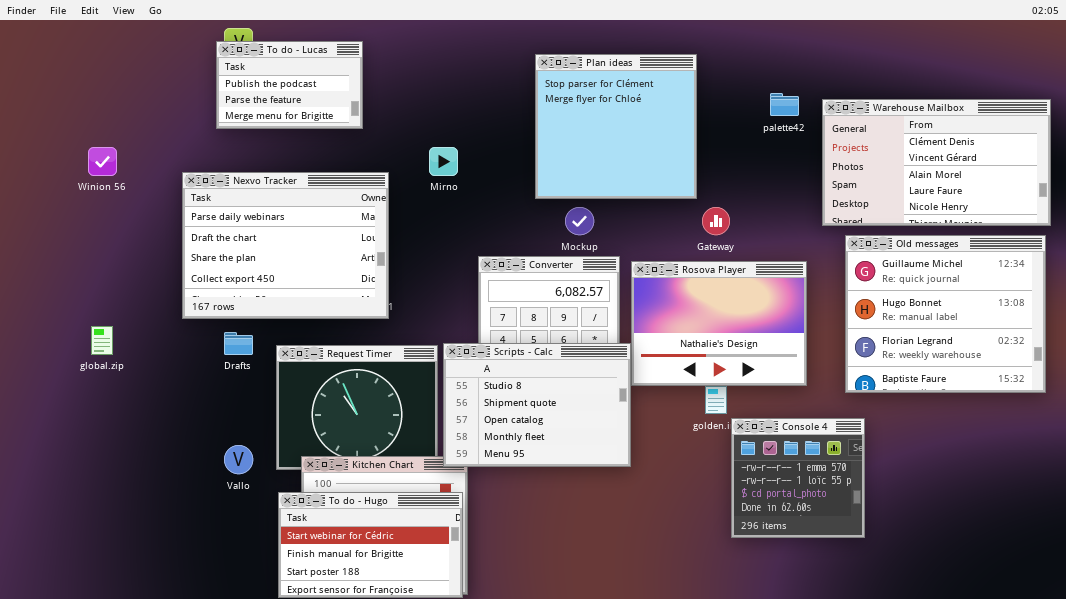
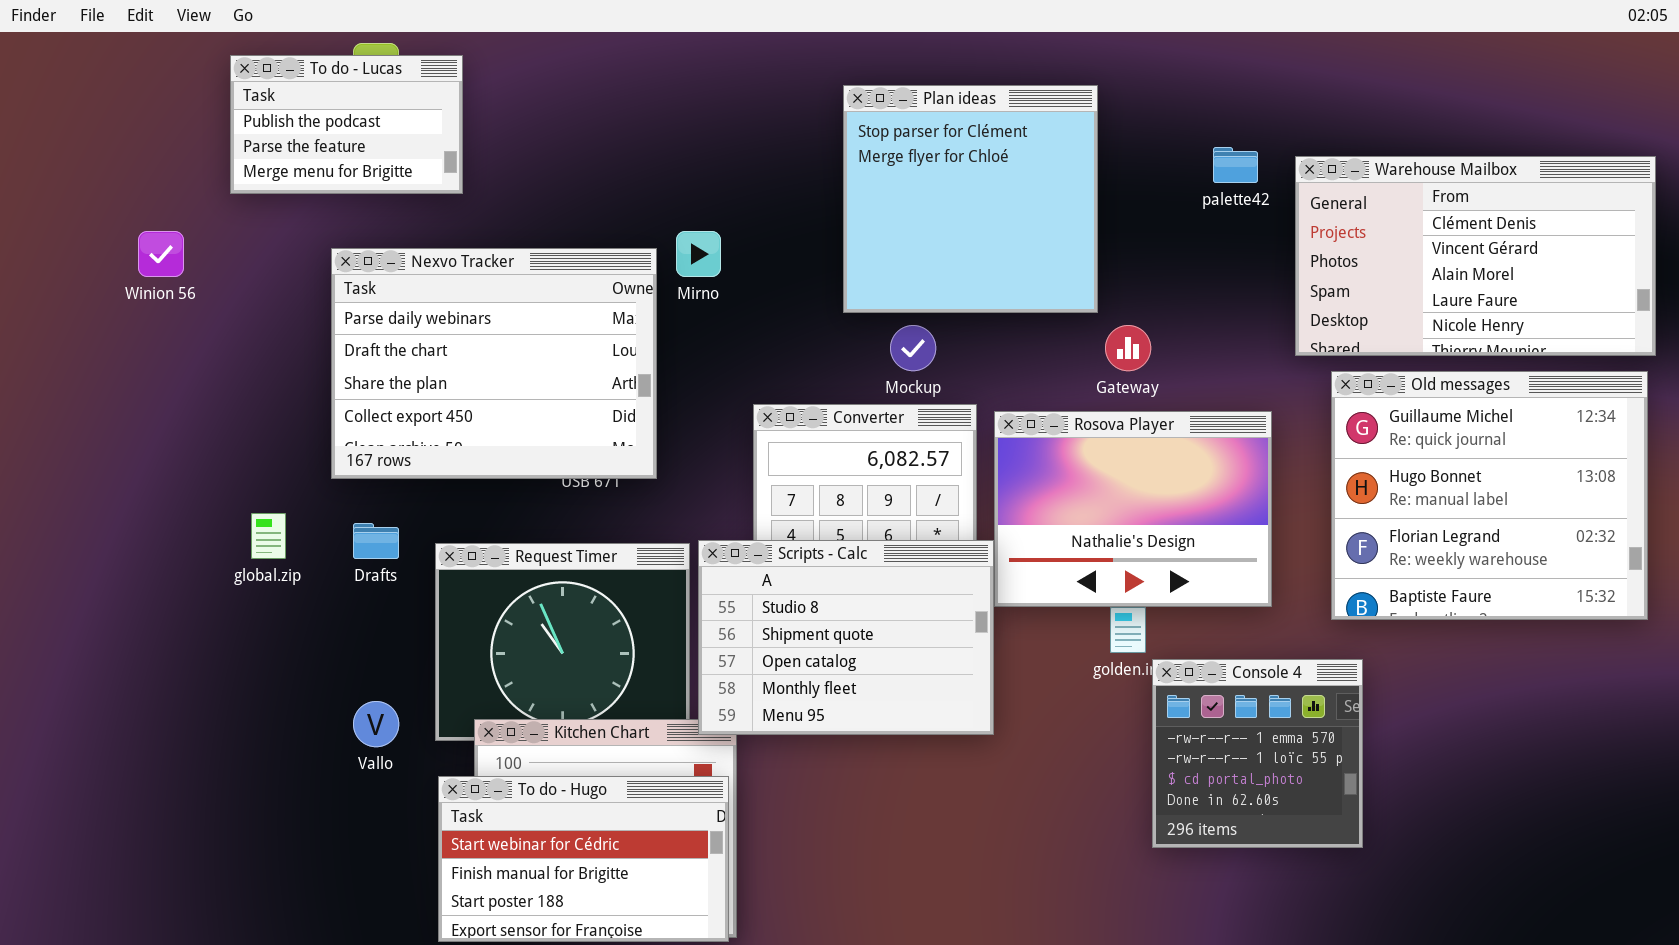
To do - Lucas: [216,41,363,129] -> [230,55,463,194], moved
Nexvo Tracker: [182,172,389,319] -> [331,248,657,479], moved
global.zip: [91,326,113,355] -> [251,513,286,559], moved

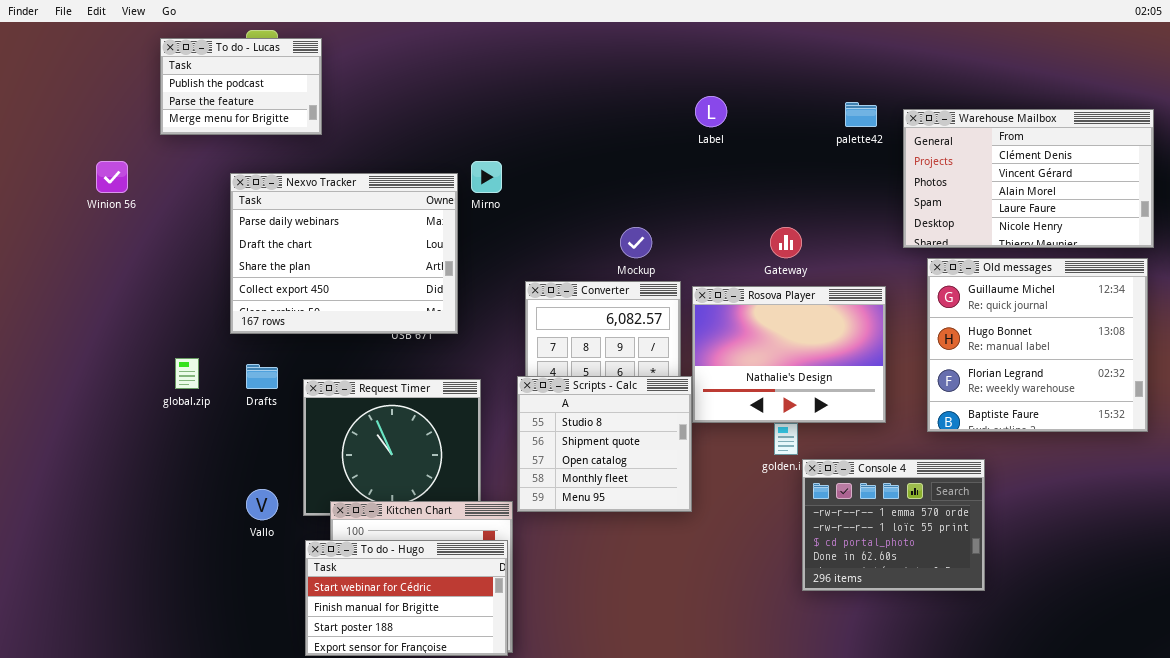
Plan ideas: [843,85,1098,313] -> none, closed
Scripts - Calc: [698,540,994,735] -> [517,376,692,512], resized
Console 4: [1152,659,1363,848] -> [802,459,985,591], resized

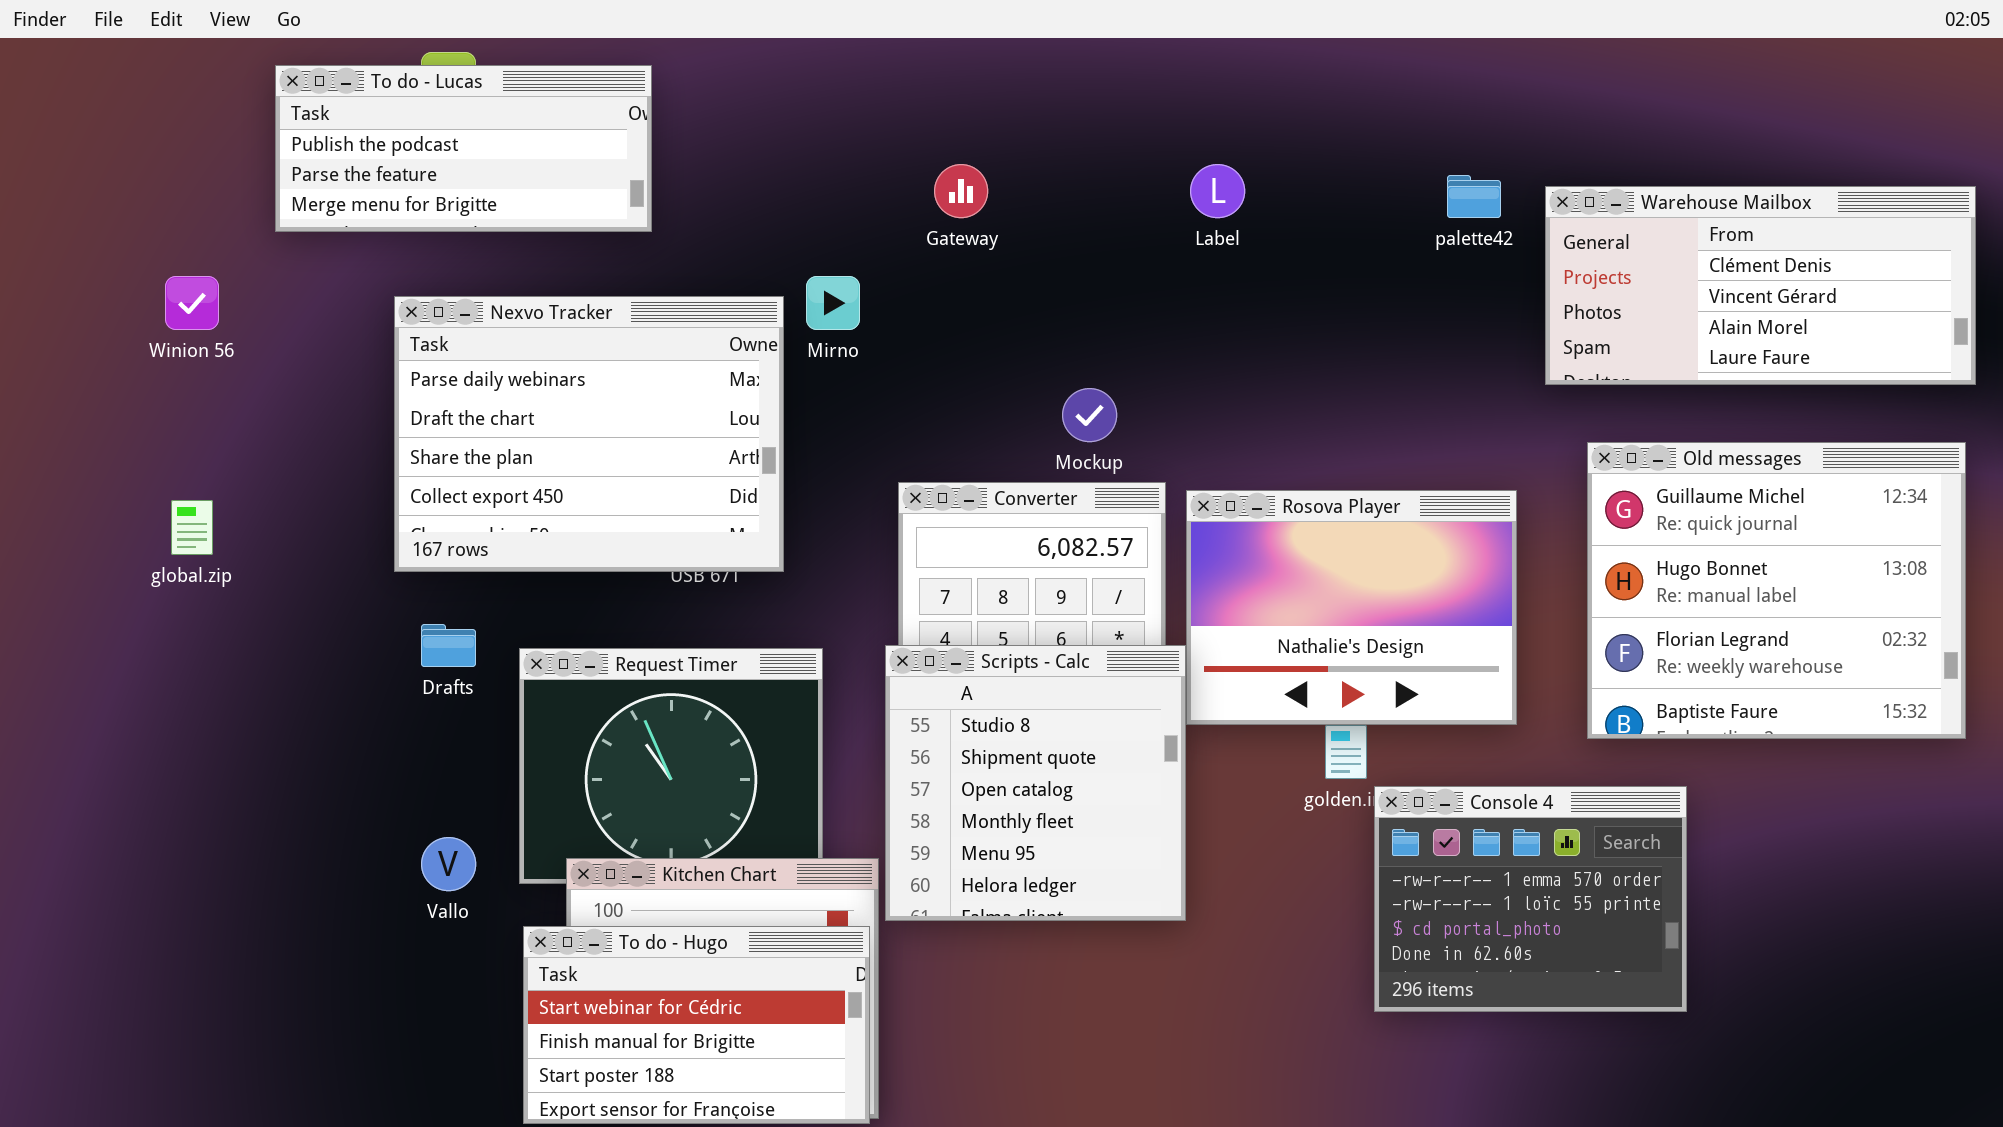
To do - Lucas: [160,38,322,135] -> [275,65,652,232], resized
Warehouse Mailbox: [903,109,1154,248] -> [1545,186,1976,385], resized
Gateway: [770,227,802,258] -> [934,164,988,218], moved
global.zip: [175,358,199,389] -> [171,500,213,555], moved
Scripts - Calc: [517,376,692,512] -> [885,645,1186,921], resized

